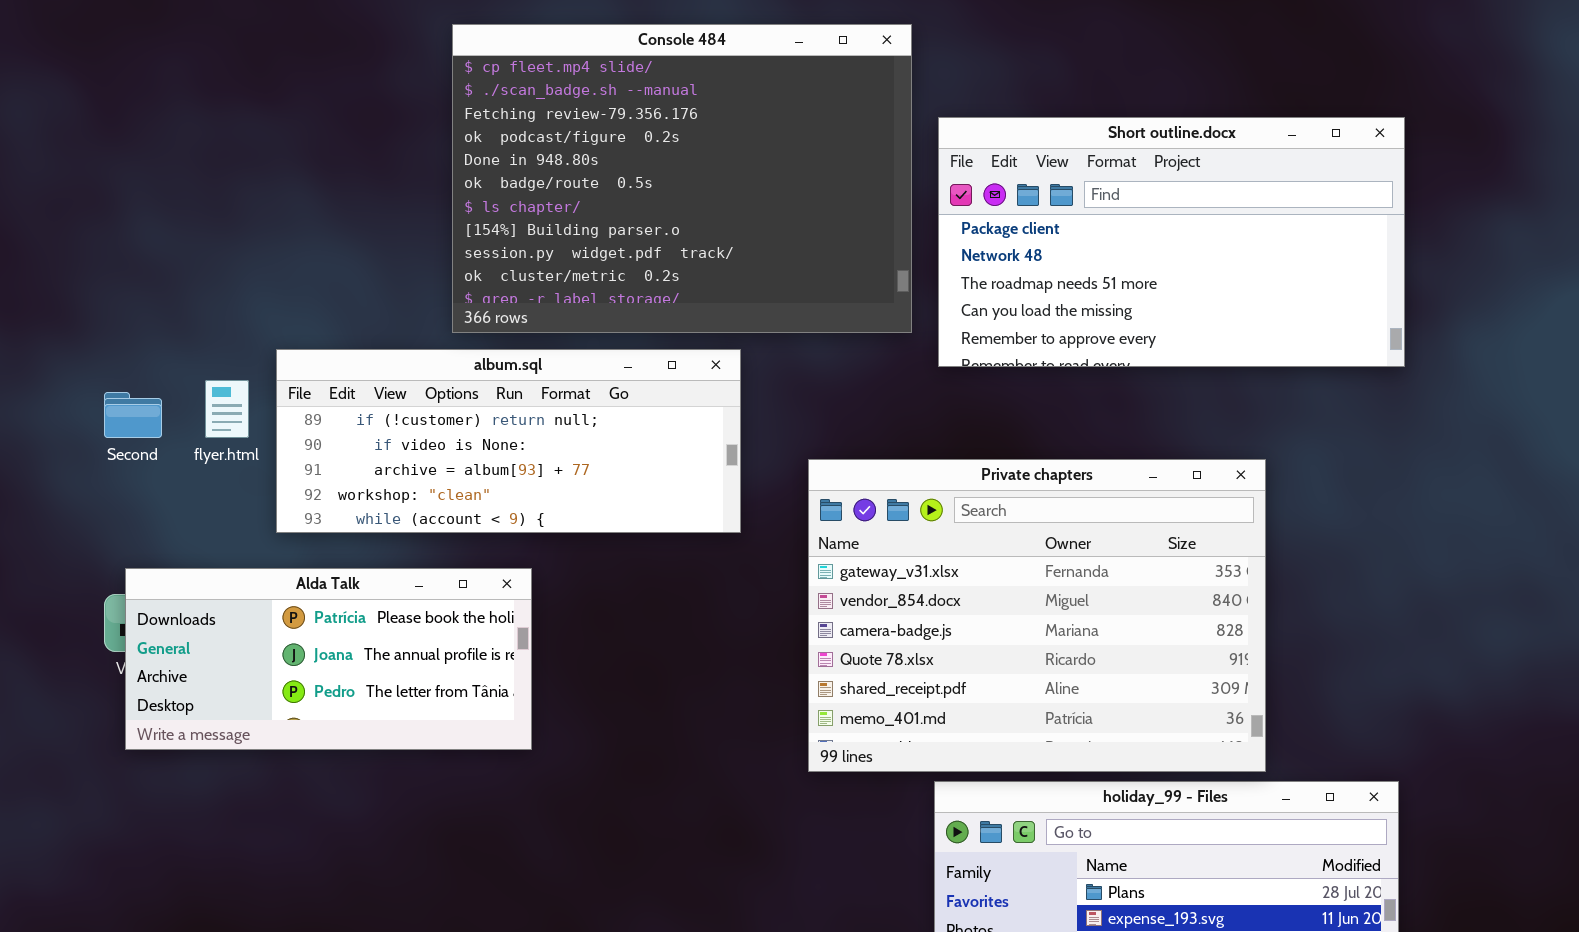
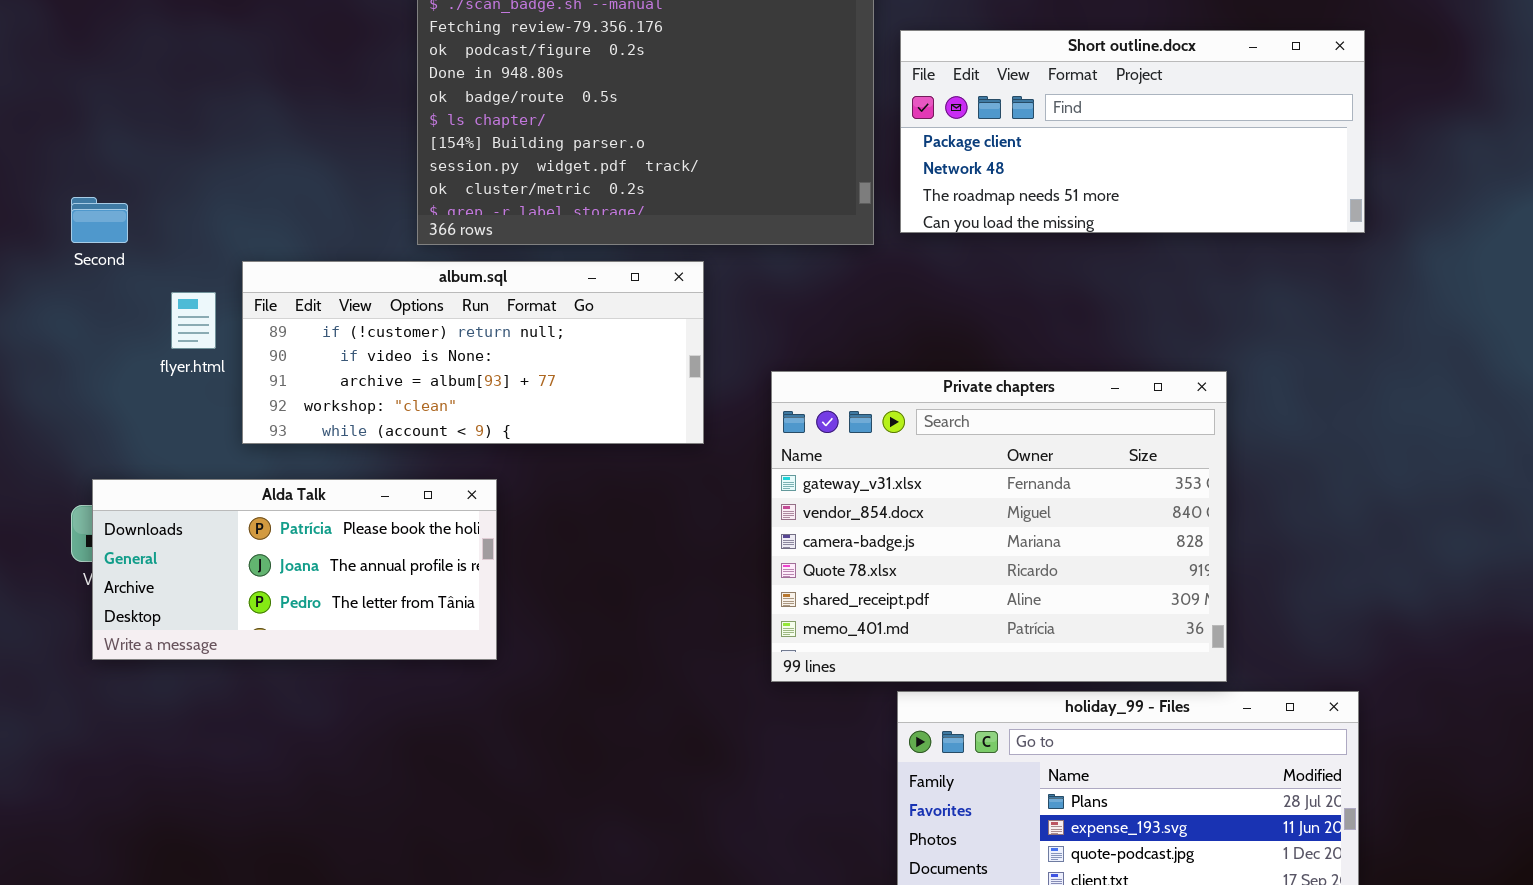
Short outline.docx: [938,117,1405,367] -> [900,30,1365,233], resized
Second: [104,392,162,438] -> [71,197,128,243], moved

